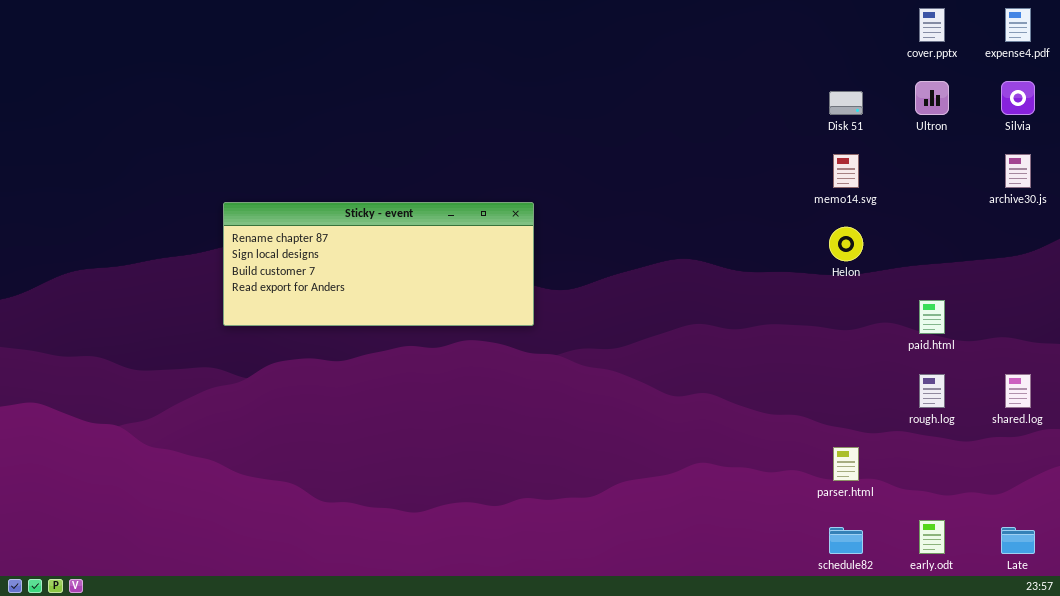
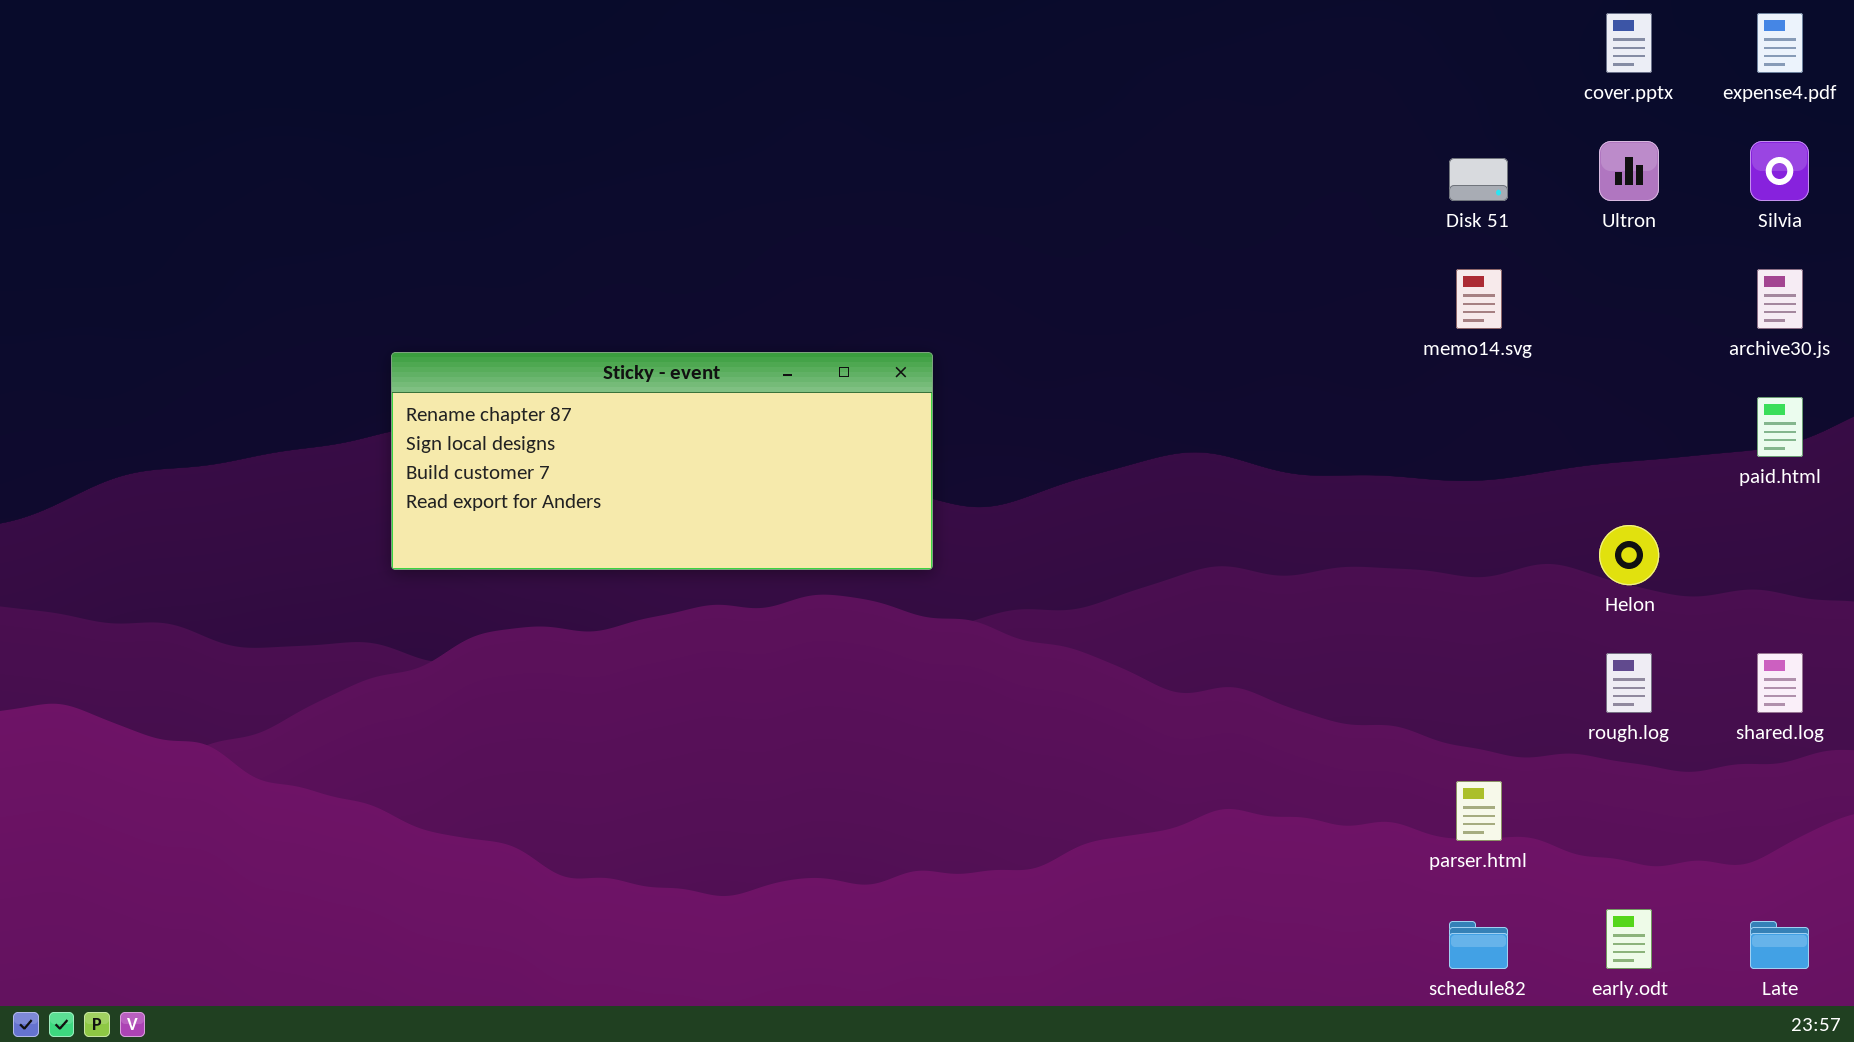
Helon: [829,227,863,261] -> [1599,525,1659,585], moved
paid.html: [919,300,945,334] -> [1757,397,1803,457], moved

